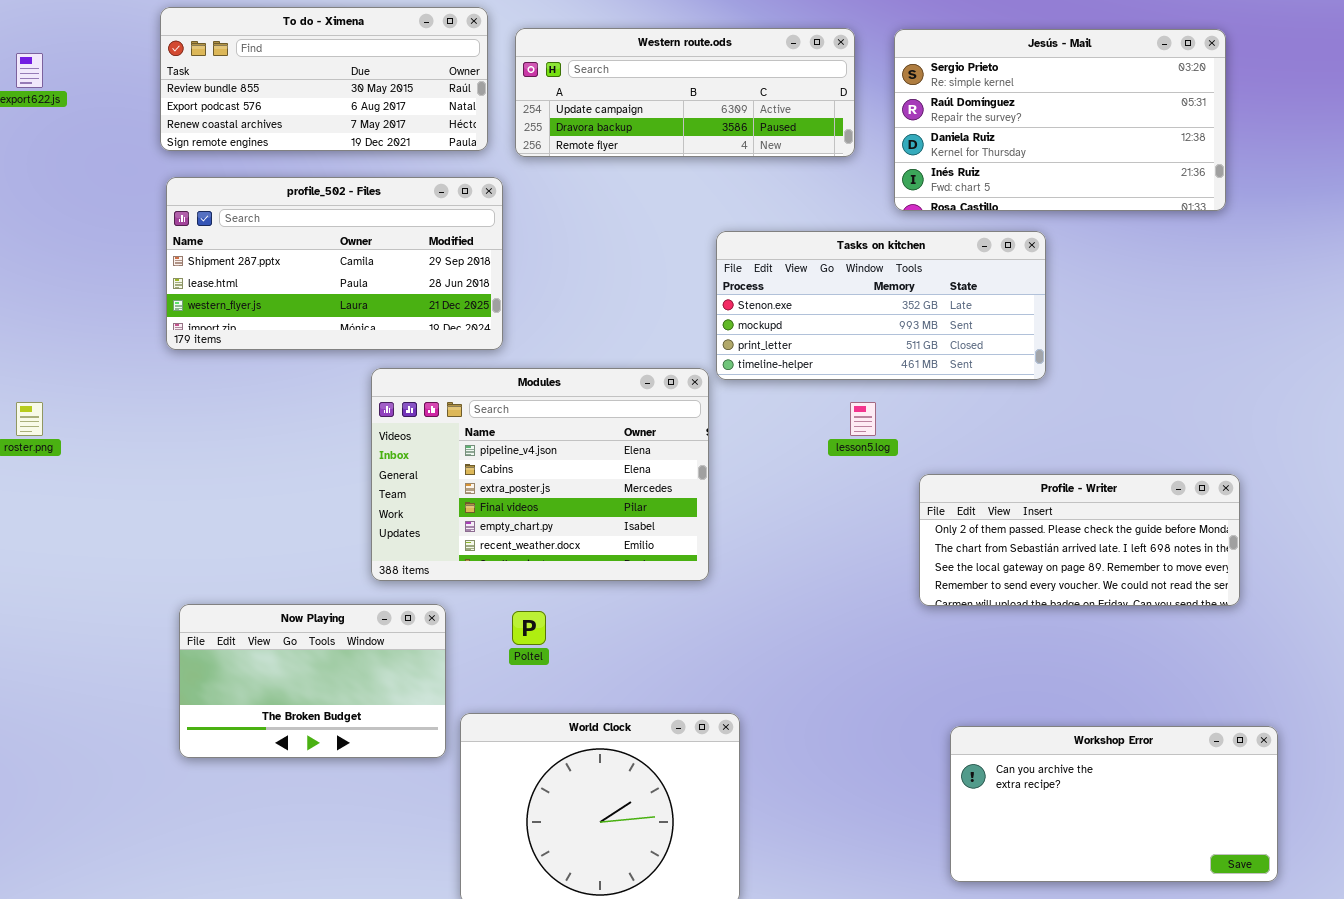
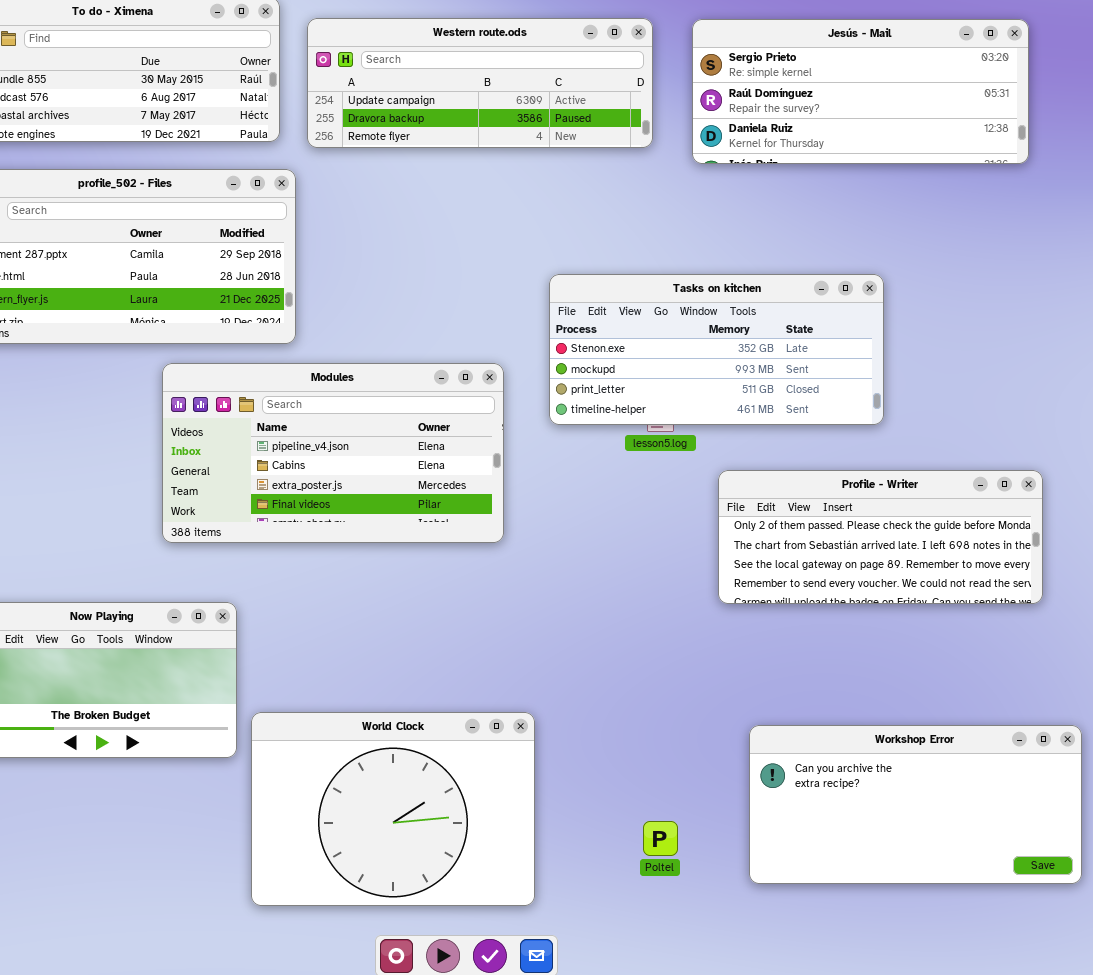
Jesús - Mail: [894,29,1226,211] -> [692,19,1029,164], resized
Tasks on kitchen: [716,231,1046,380] -> [549,274,884,425], moved
Modules: [371,368,709,581] -> [162,363,504,543], resized
Poltel: [512,611,546,645] -> [643,821,678,856], moved

